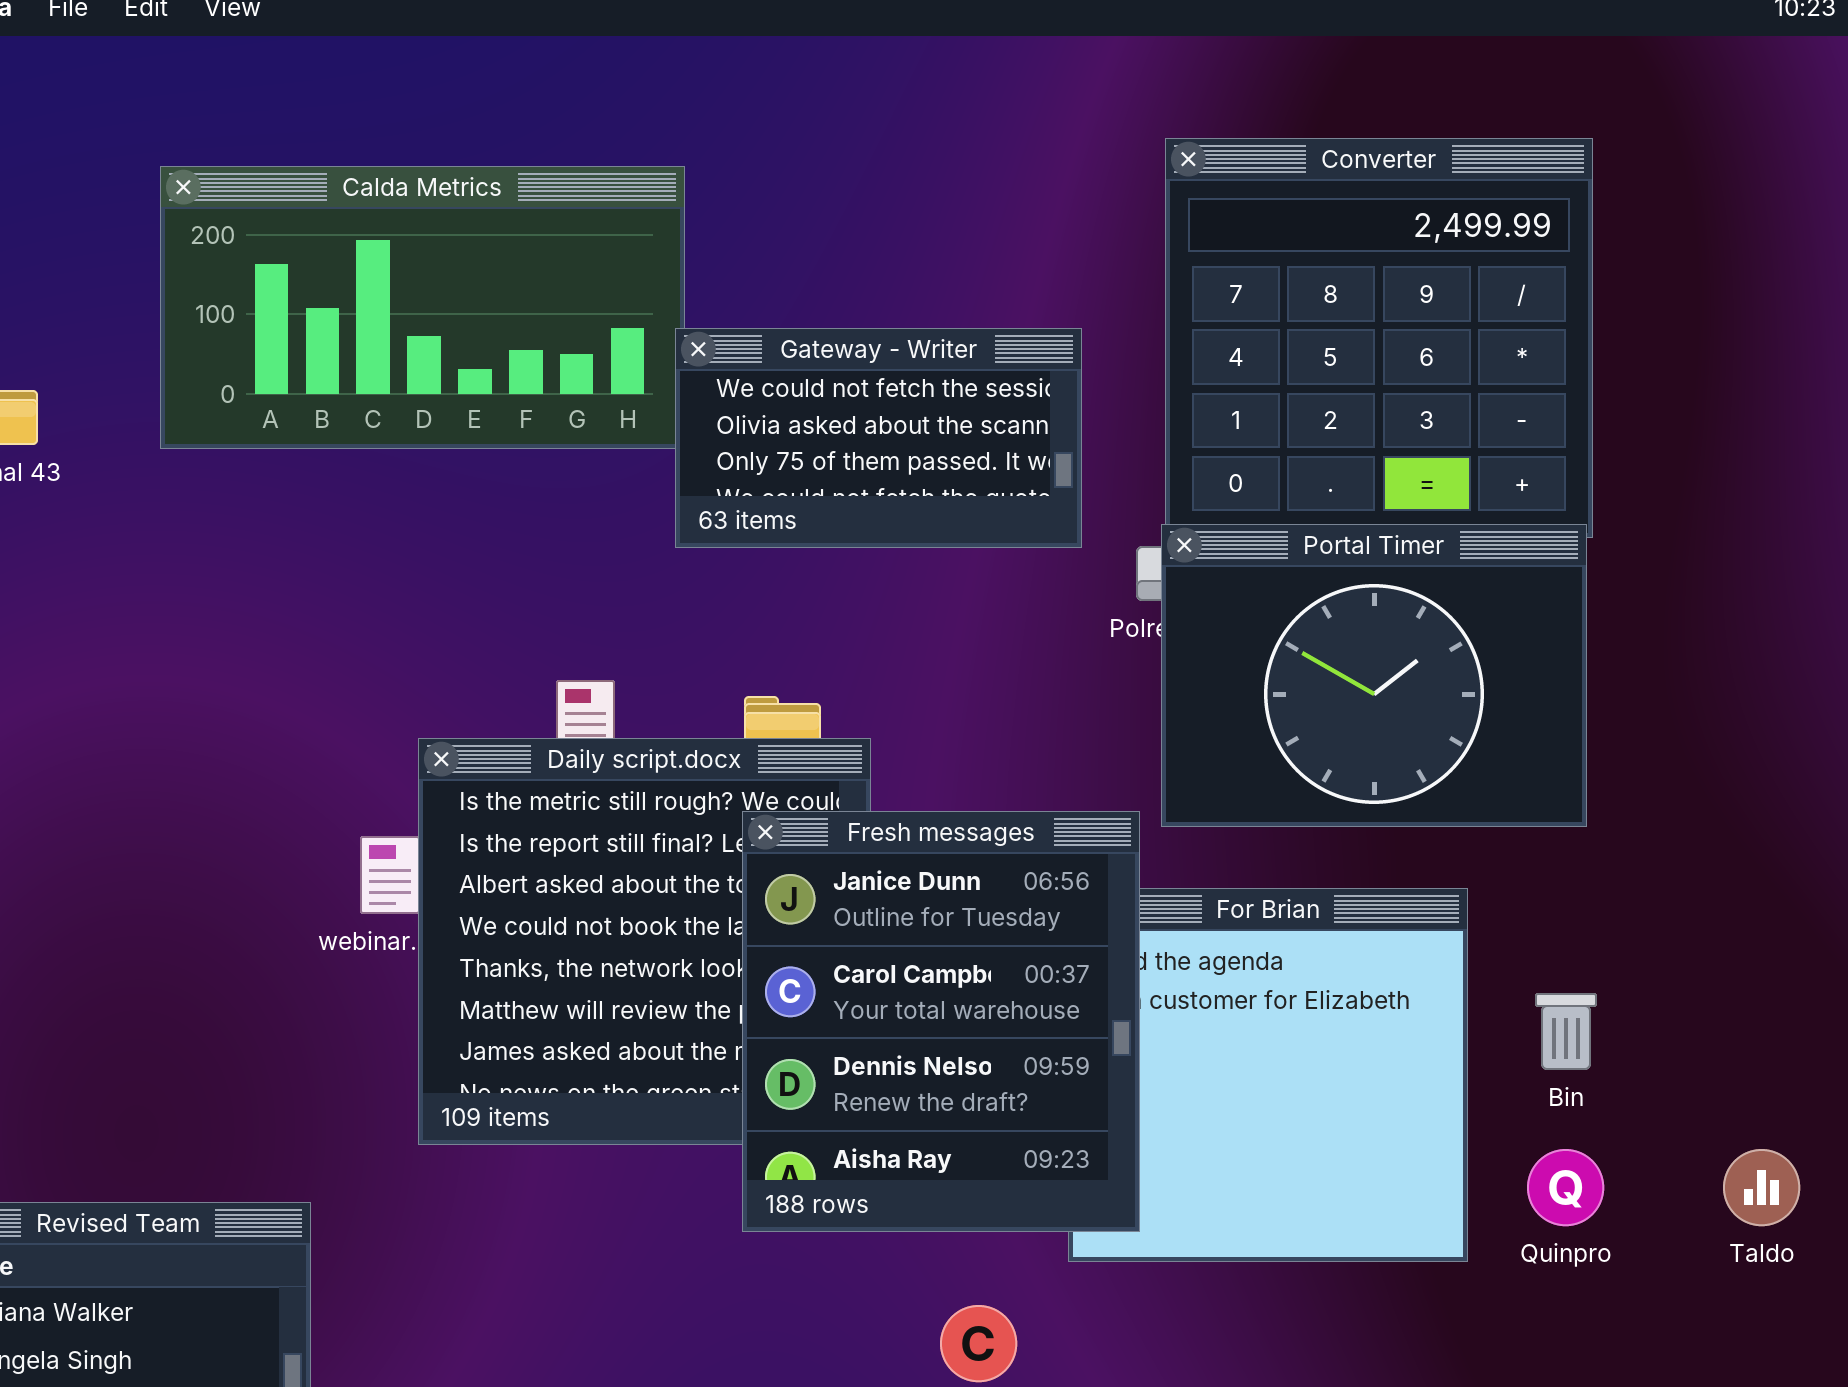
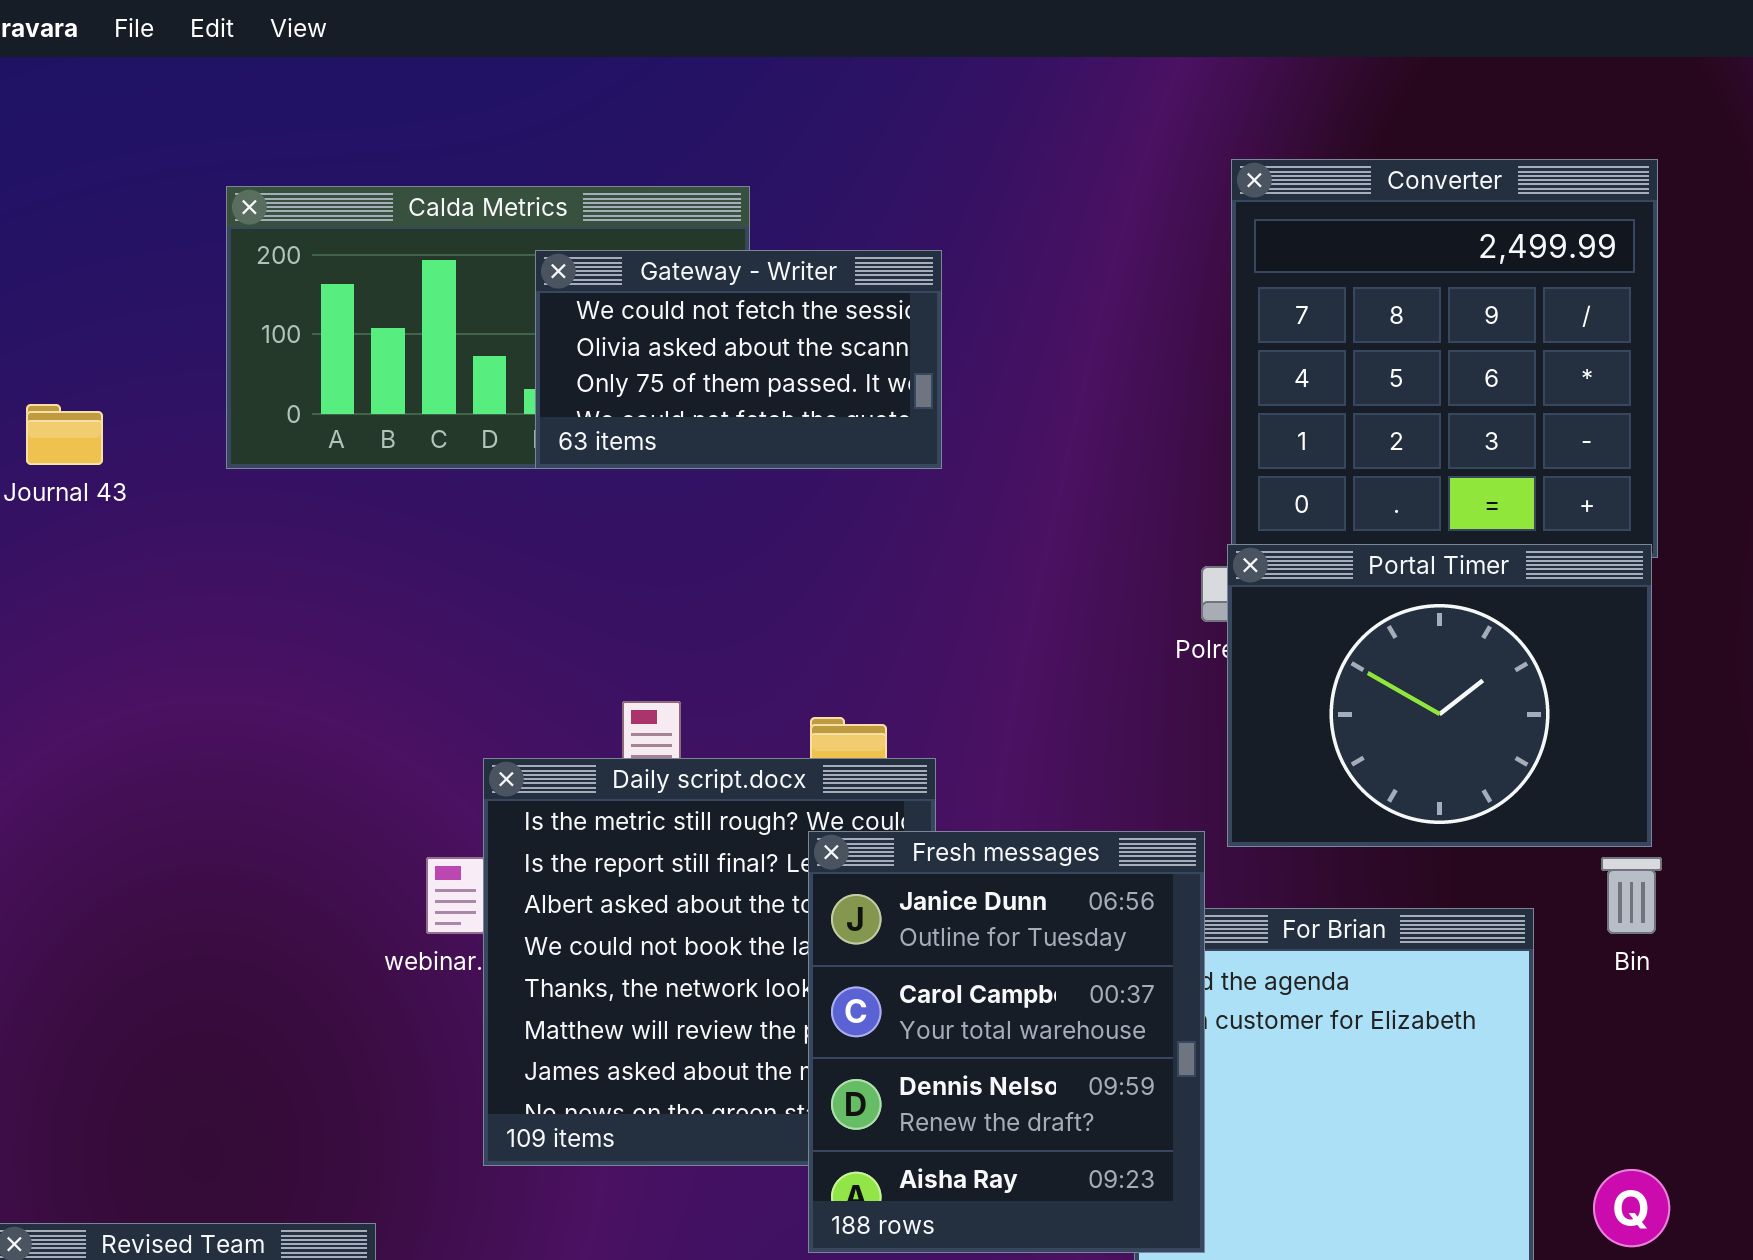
Gateway - Writer: [675,328,1082,548] -> [535,250,942,469], moved
Bin: [1535,993,1597,1070] -> [1601,857,1662,934], moved

